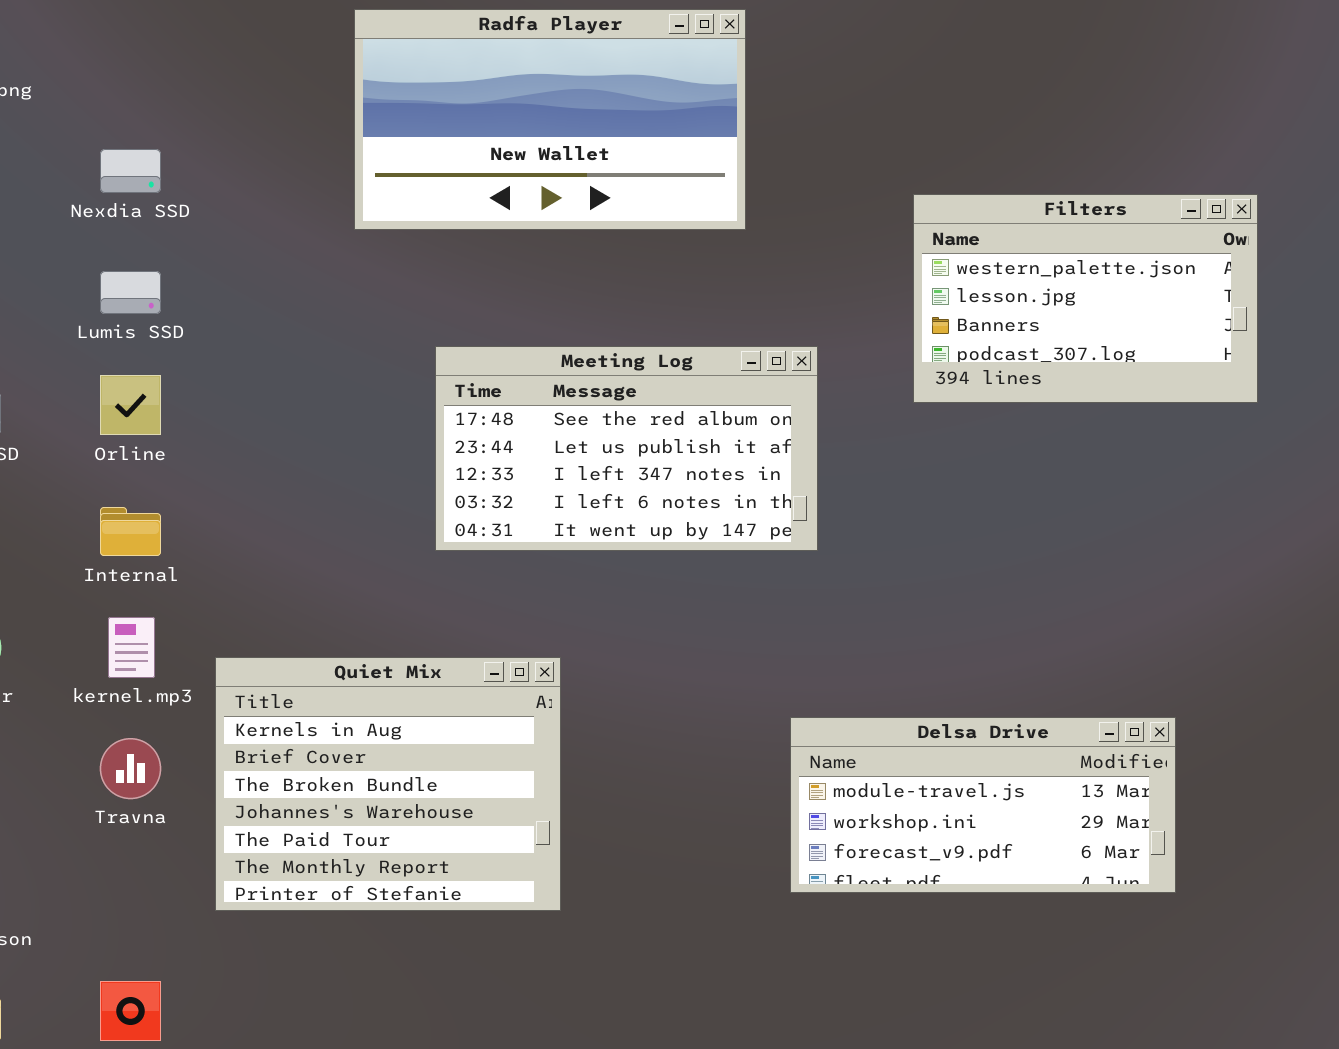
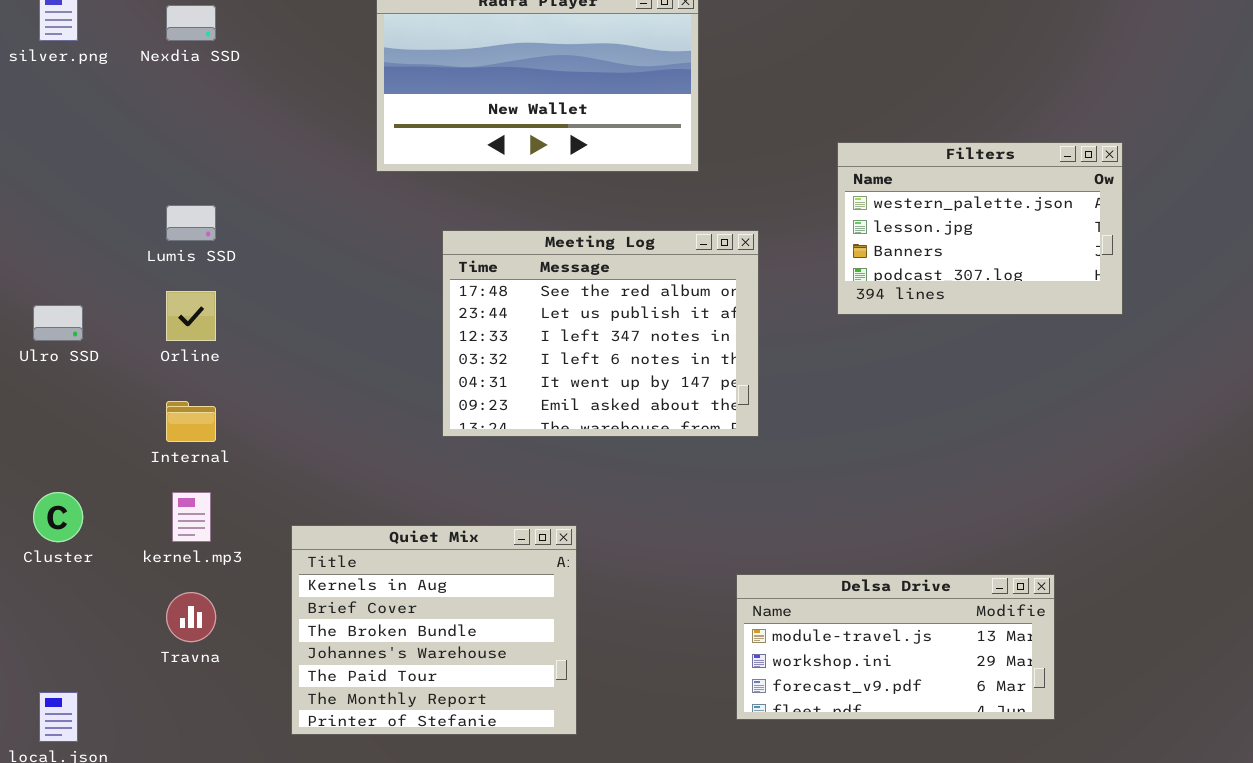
Nexdia SSD: [100,149,161,193] -> [166,5,216,41], moved
Meeting Log: [435,346,818,551] -> [442,230,759,437], resized
Quiet Mix: [215,657,561,911] -> [291,525,577,735], moved

